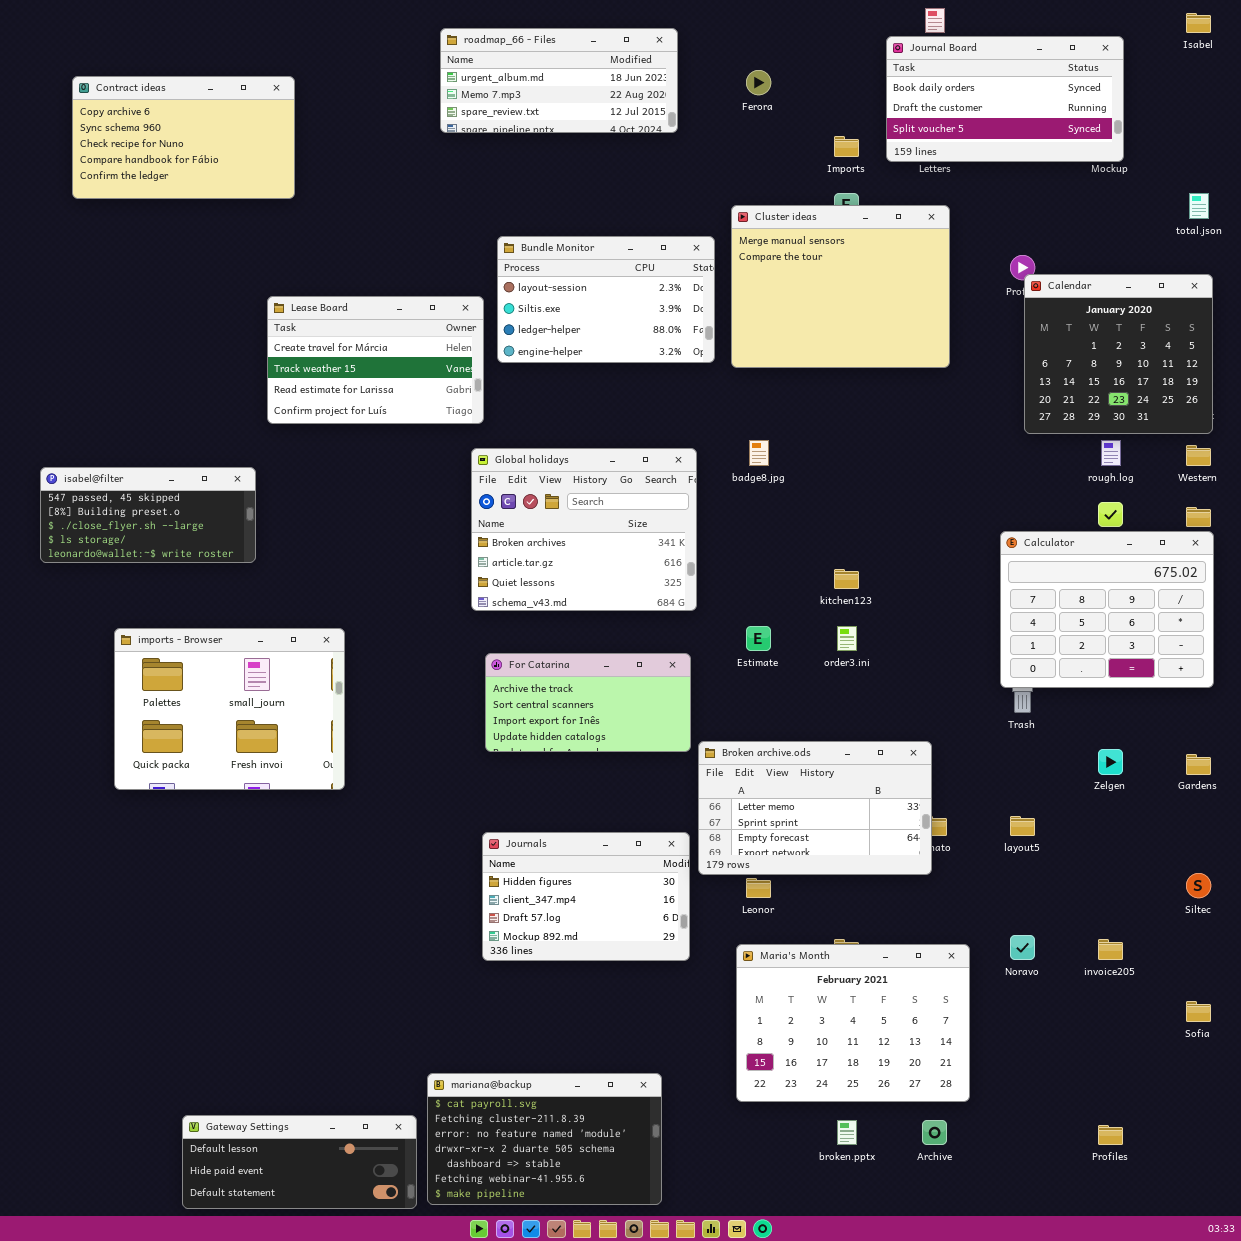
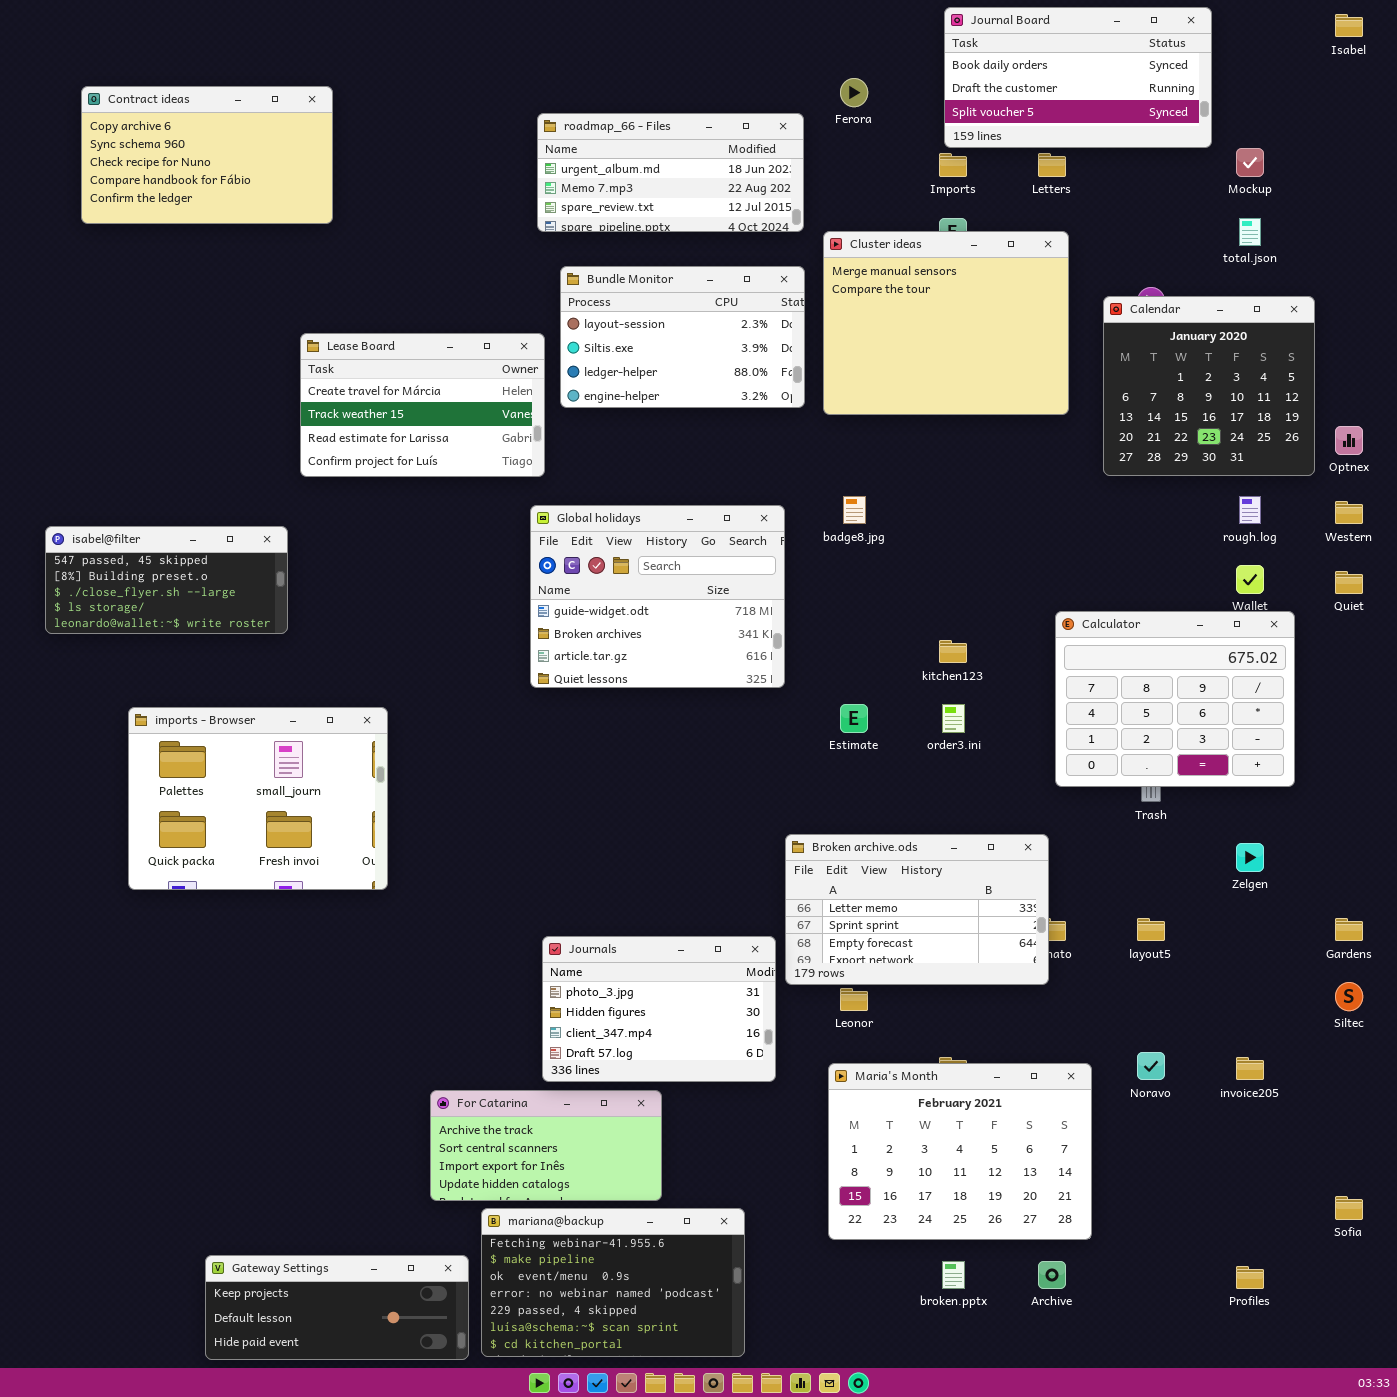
roadmap_66 - Files: [440,28,678,133] -> [537,113,804,232], moved
Journal Board: [886,36,1124,162] -> [944,7,1212,148], moved
total.json: [1189,193,1209,219] -> [1239,218,1261,246], moved
Calendar: [1024,274,1213,434] -> [1103,296,1315,476], moved
Global holidays: [471,448,697,611] -> [530,505,785,688], scrolled up 1 row
Calculator: [1000,531,1214,688] -> [1055,611,1295,787], moved
For Catarina: [485,653,691,752] -> [430,1090,662,1201], moved
Gardens: [1186,754,1211,775] -> [1335,918,1363,941], moved
Journals: [482,832,690,961] -> [542,936,776,1082], scrolled up 1 row
Sofia: [1186,1001,1211,1022] -> [1335,1196,1363,1220], moved
mariana@backup: [427,1073,662,1205] -> [481,1208,745,1357], scrolled down 5 rows
Gateway Settings: [182,1115,417,1209] -> [205,1255,469,1360], scrolled up 1 row

